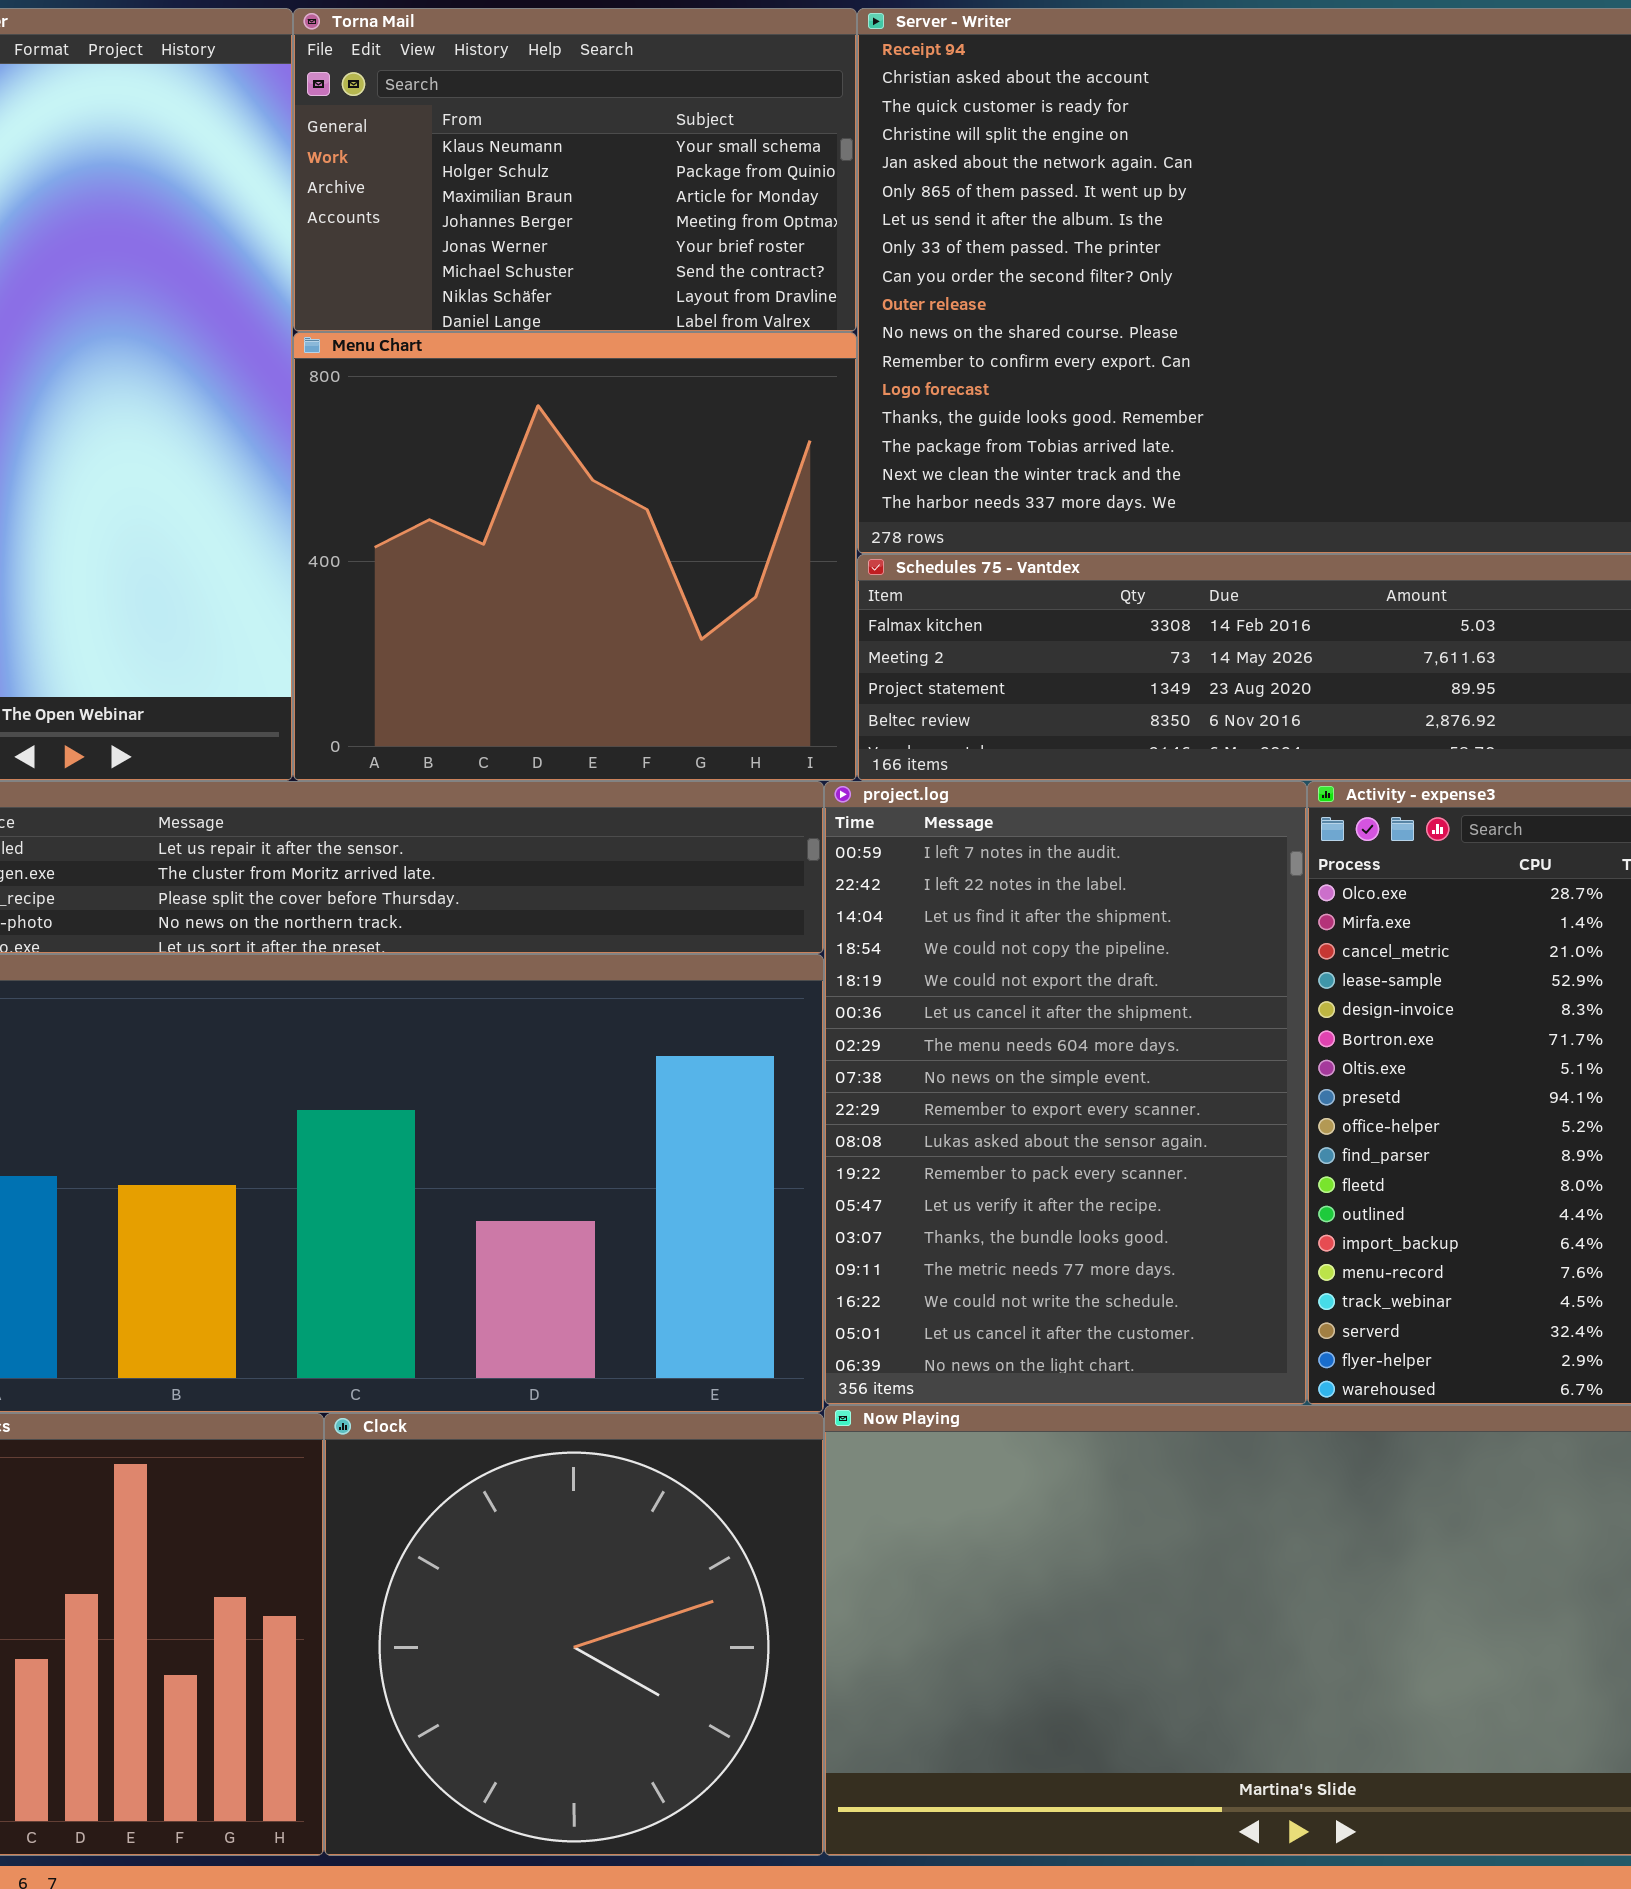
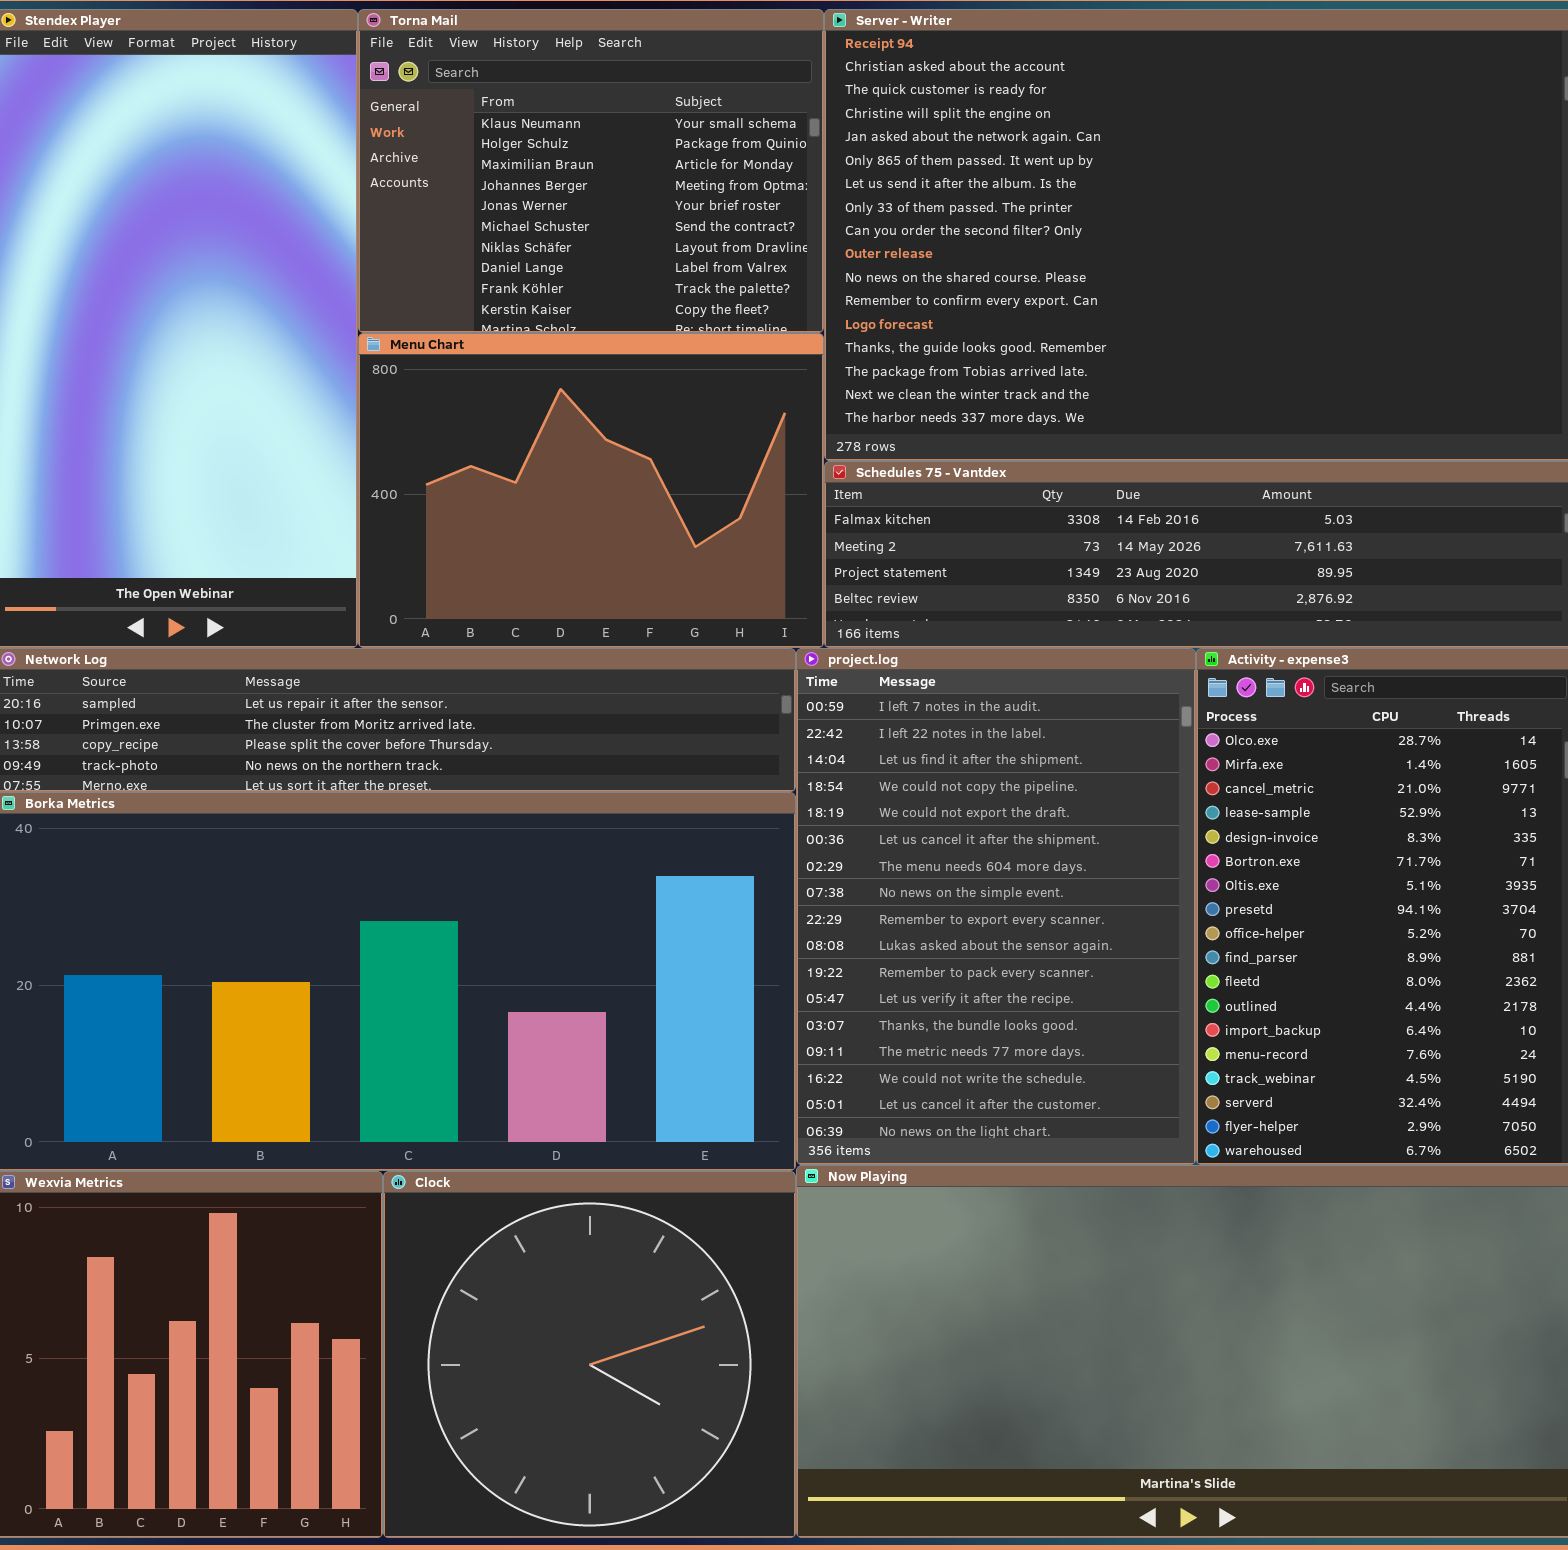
Torna Mail: [293,8,857,332] -> [358,9,824,333], resized
Menu Chart: [293,332,857,781] -> [358,333,824,648], resized

